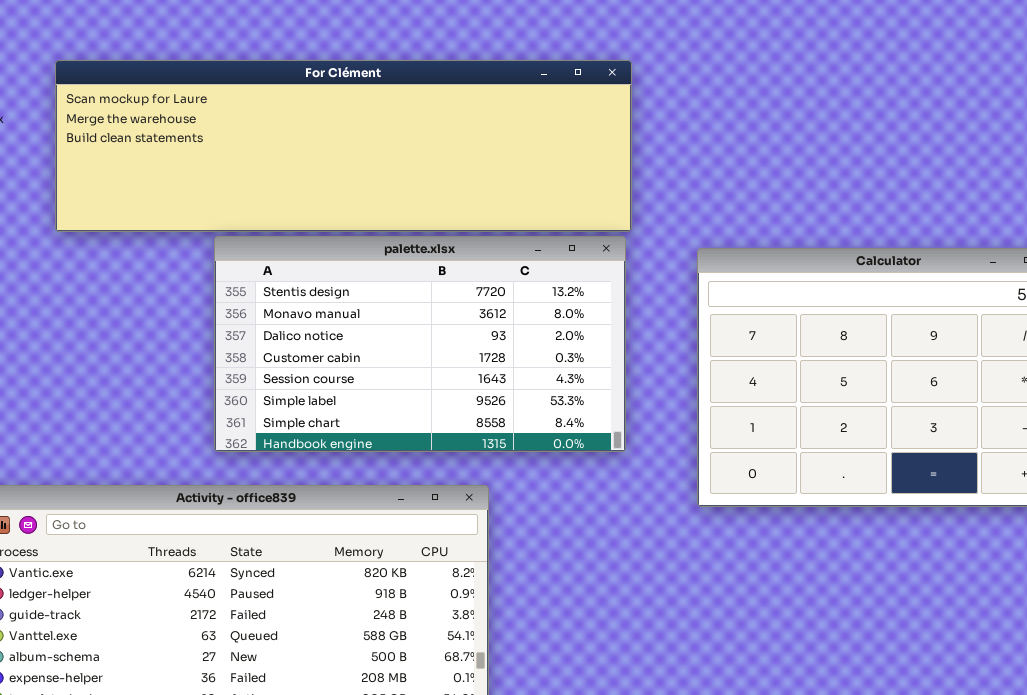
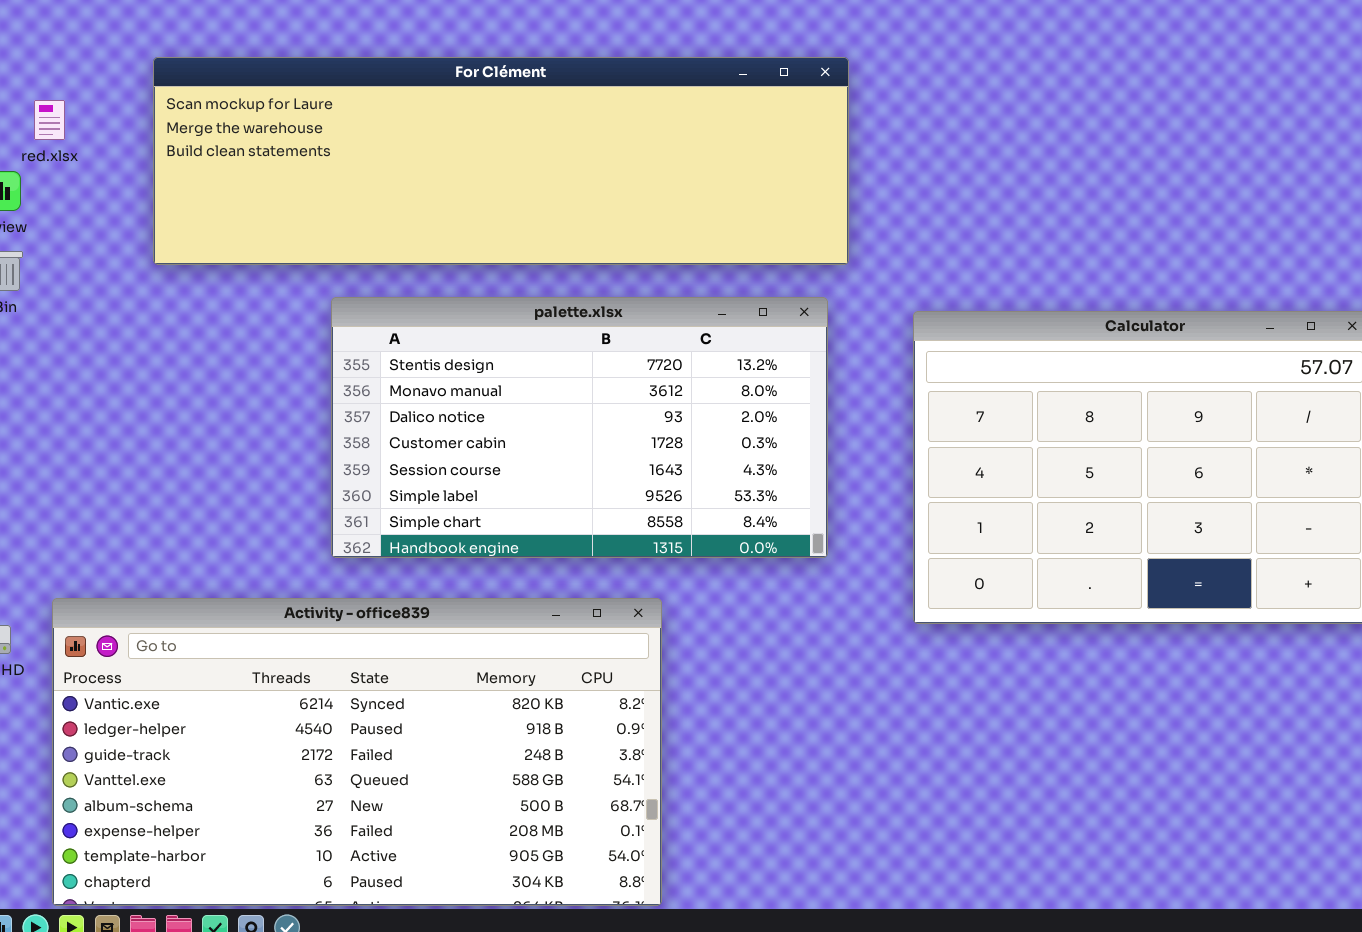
For Clément: [55,60,632,232] -> [153,57,849,265], moved

